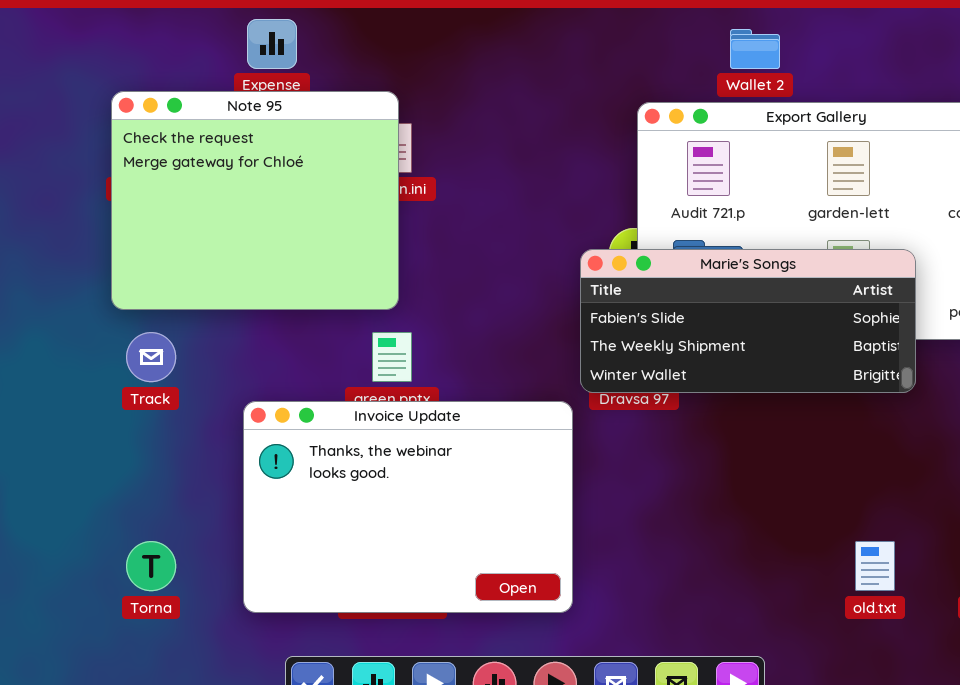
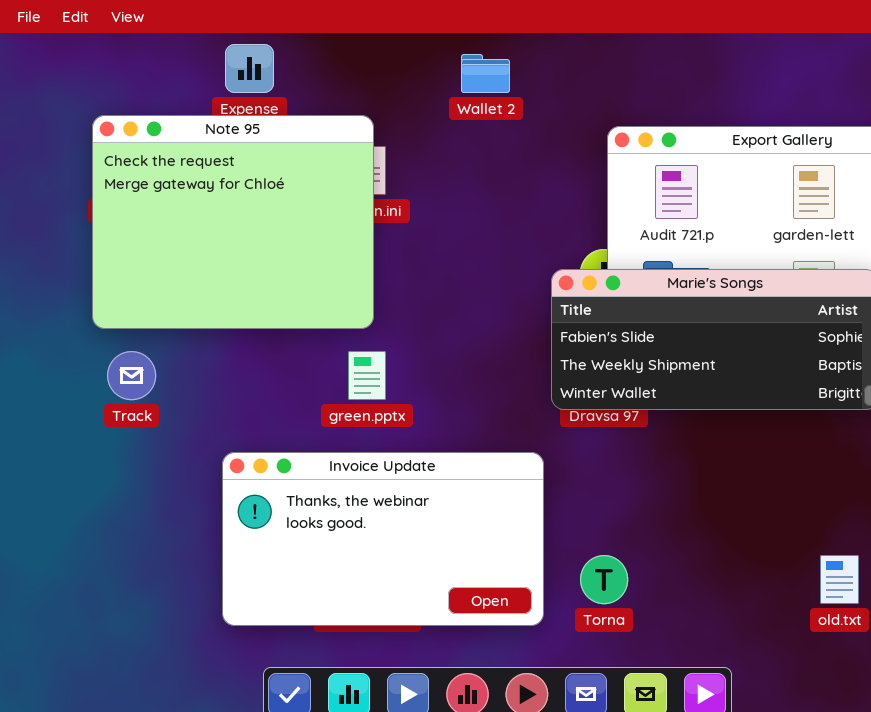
Wallet 2: [730,29,780,69] -> [461,54,510,93], moved
Invoice Update: [243,401,573,613] -> [222,452,544,626], resized
Torna: [126,541,176,591] -> [580,555,628,604], moved

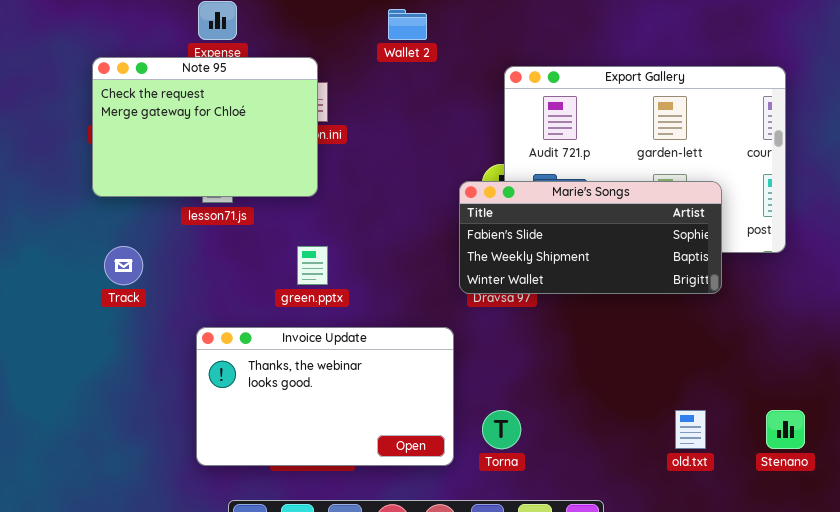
Note 95: [92,115,374,329] -> [92,57,318,197], resized

